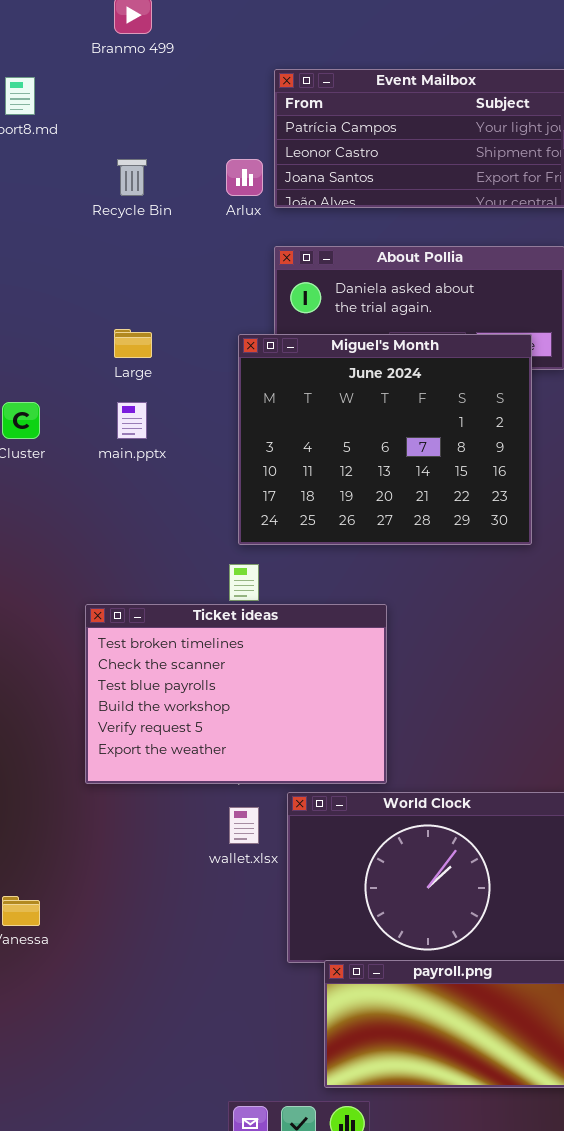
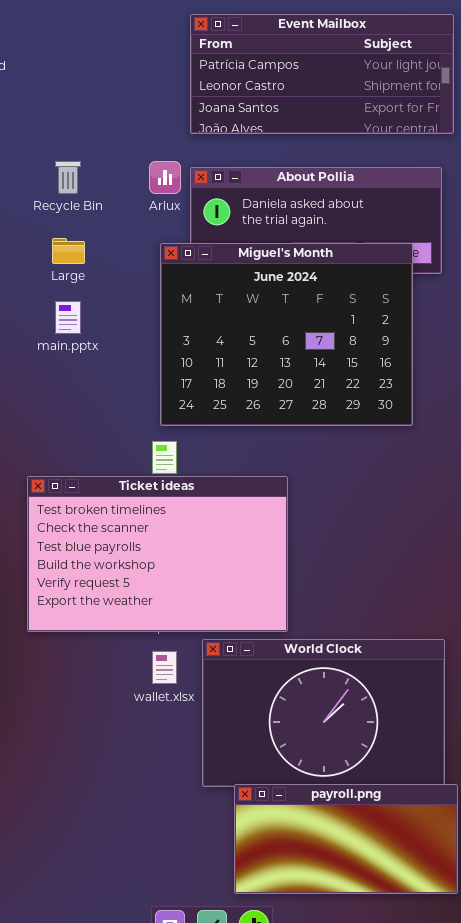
Recycle Bin: [117,159,147,196] -> [55,161,81,194], moved
Arlux: [226,159,263,196] -> [149,161,181,194], moved

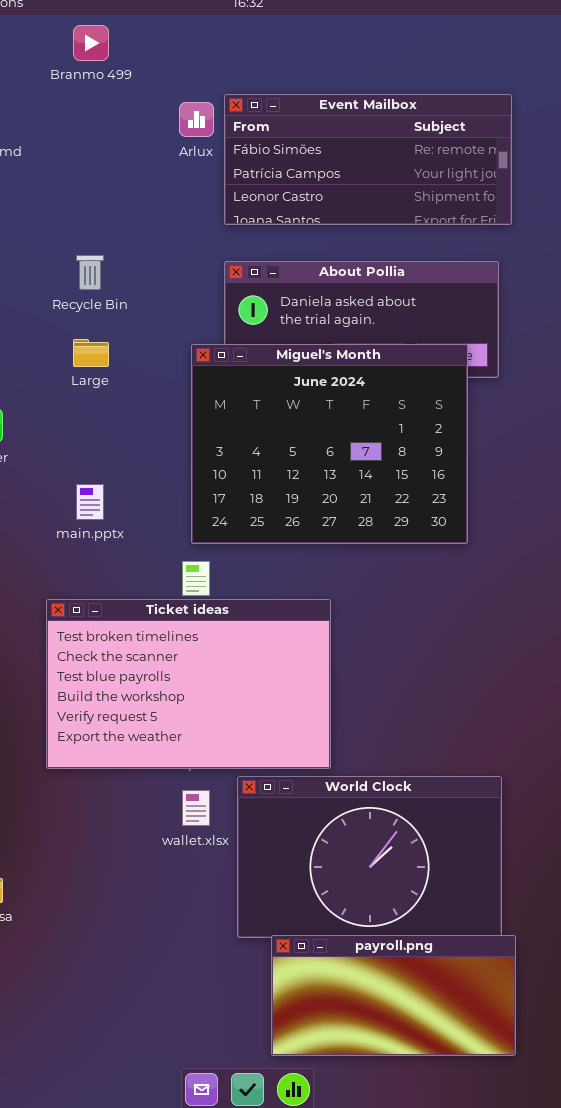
Event Mailbox: [190,14,454,134] -> [224,94,512,225], scrolled up 1 row
Arlux: [149,161,181,194] -> [179,102,214,137], moved
main.pptx: [55,301,81,334] -> [76,484,104,520], moved

